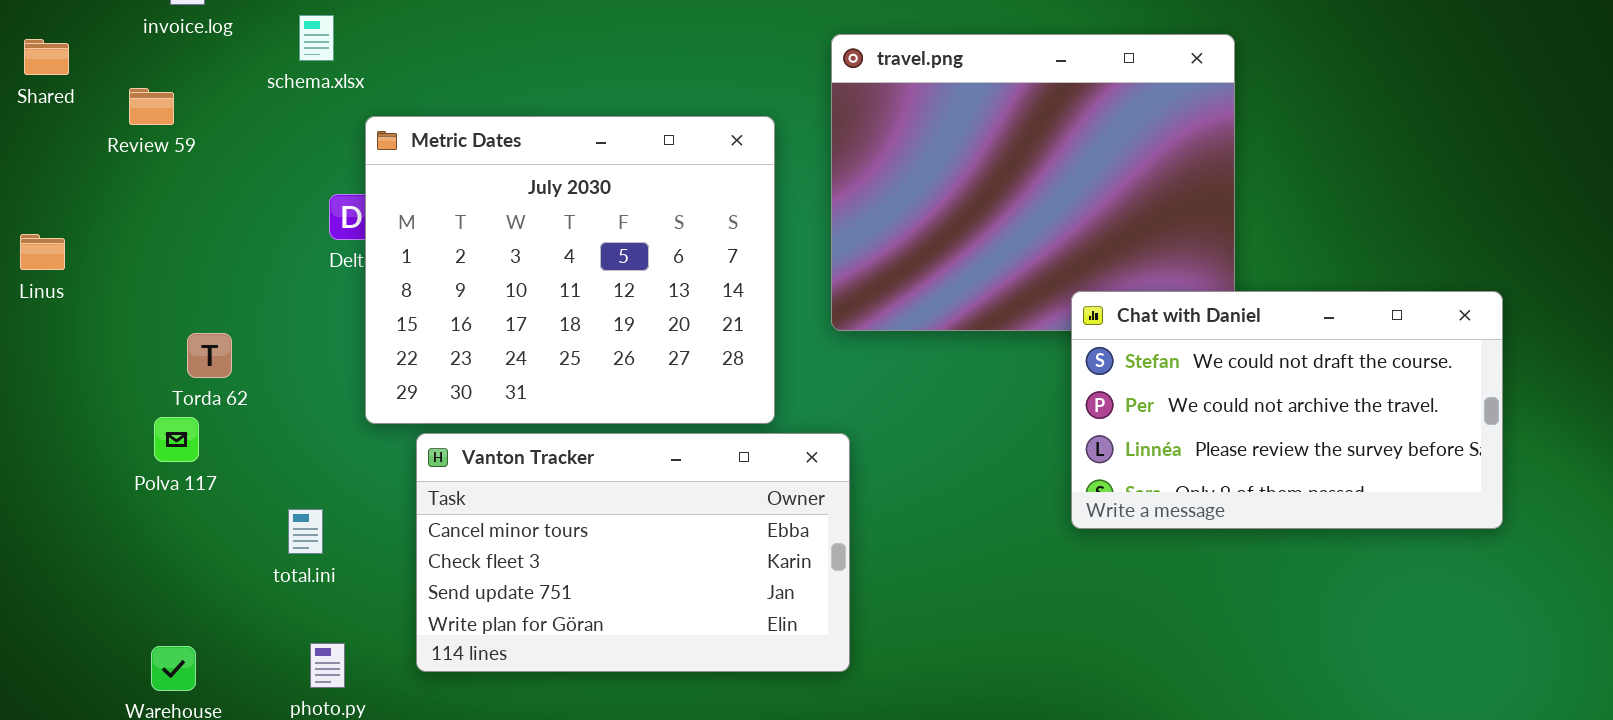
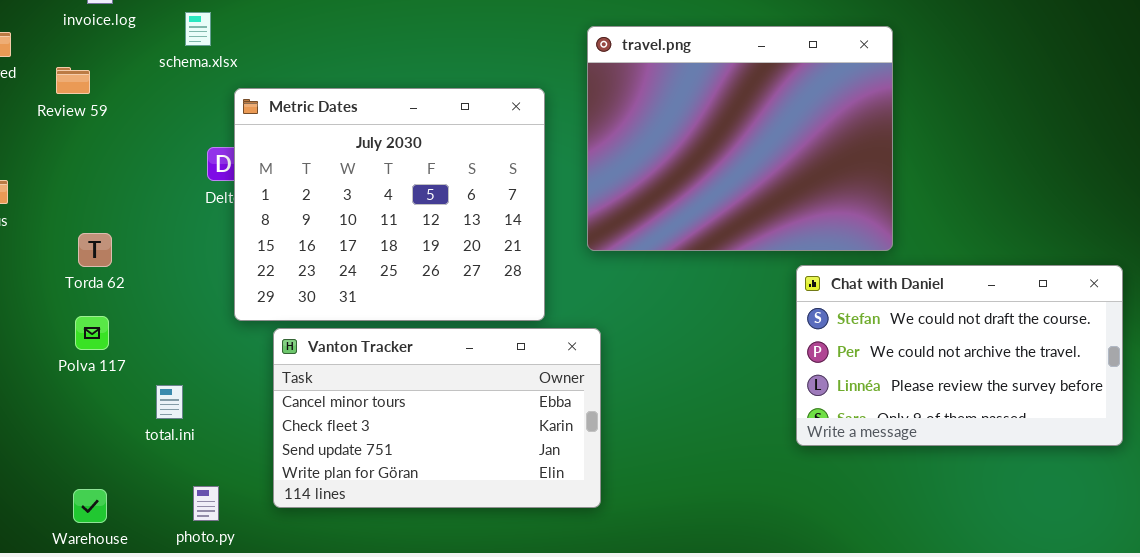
Chat with Daniel: [1071,291,1503,529] -> [796,265,1123,446], moved
Torda 62: [187,333,232,378] -> [78,233,112,267], moved
total.ini: [288,509,323,554] -> [156,385,183,419], moved

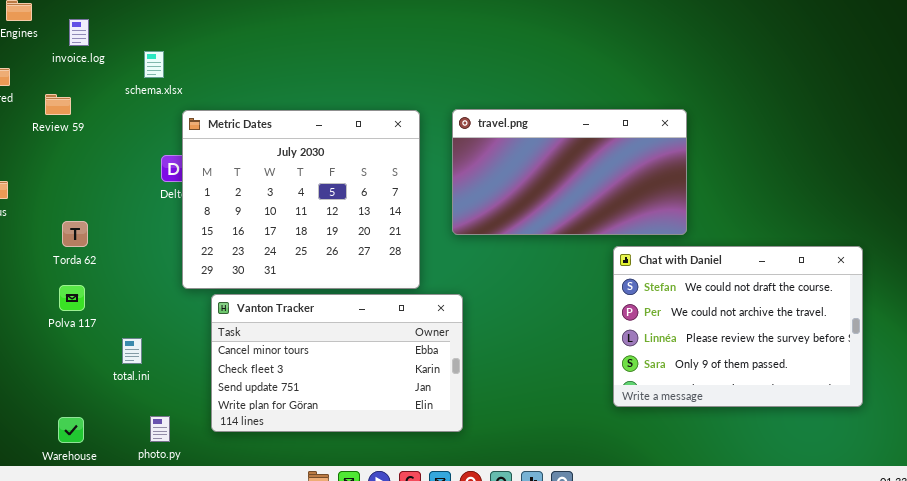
travel.png: [587,26,893,251] -> [452,109,687,235], resized
Chat with Daniel: [796,265,1123,446] -> [613,246,863,407], resized

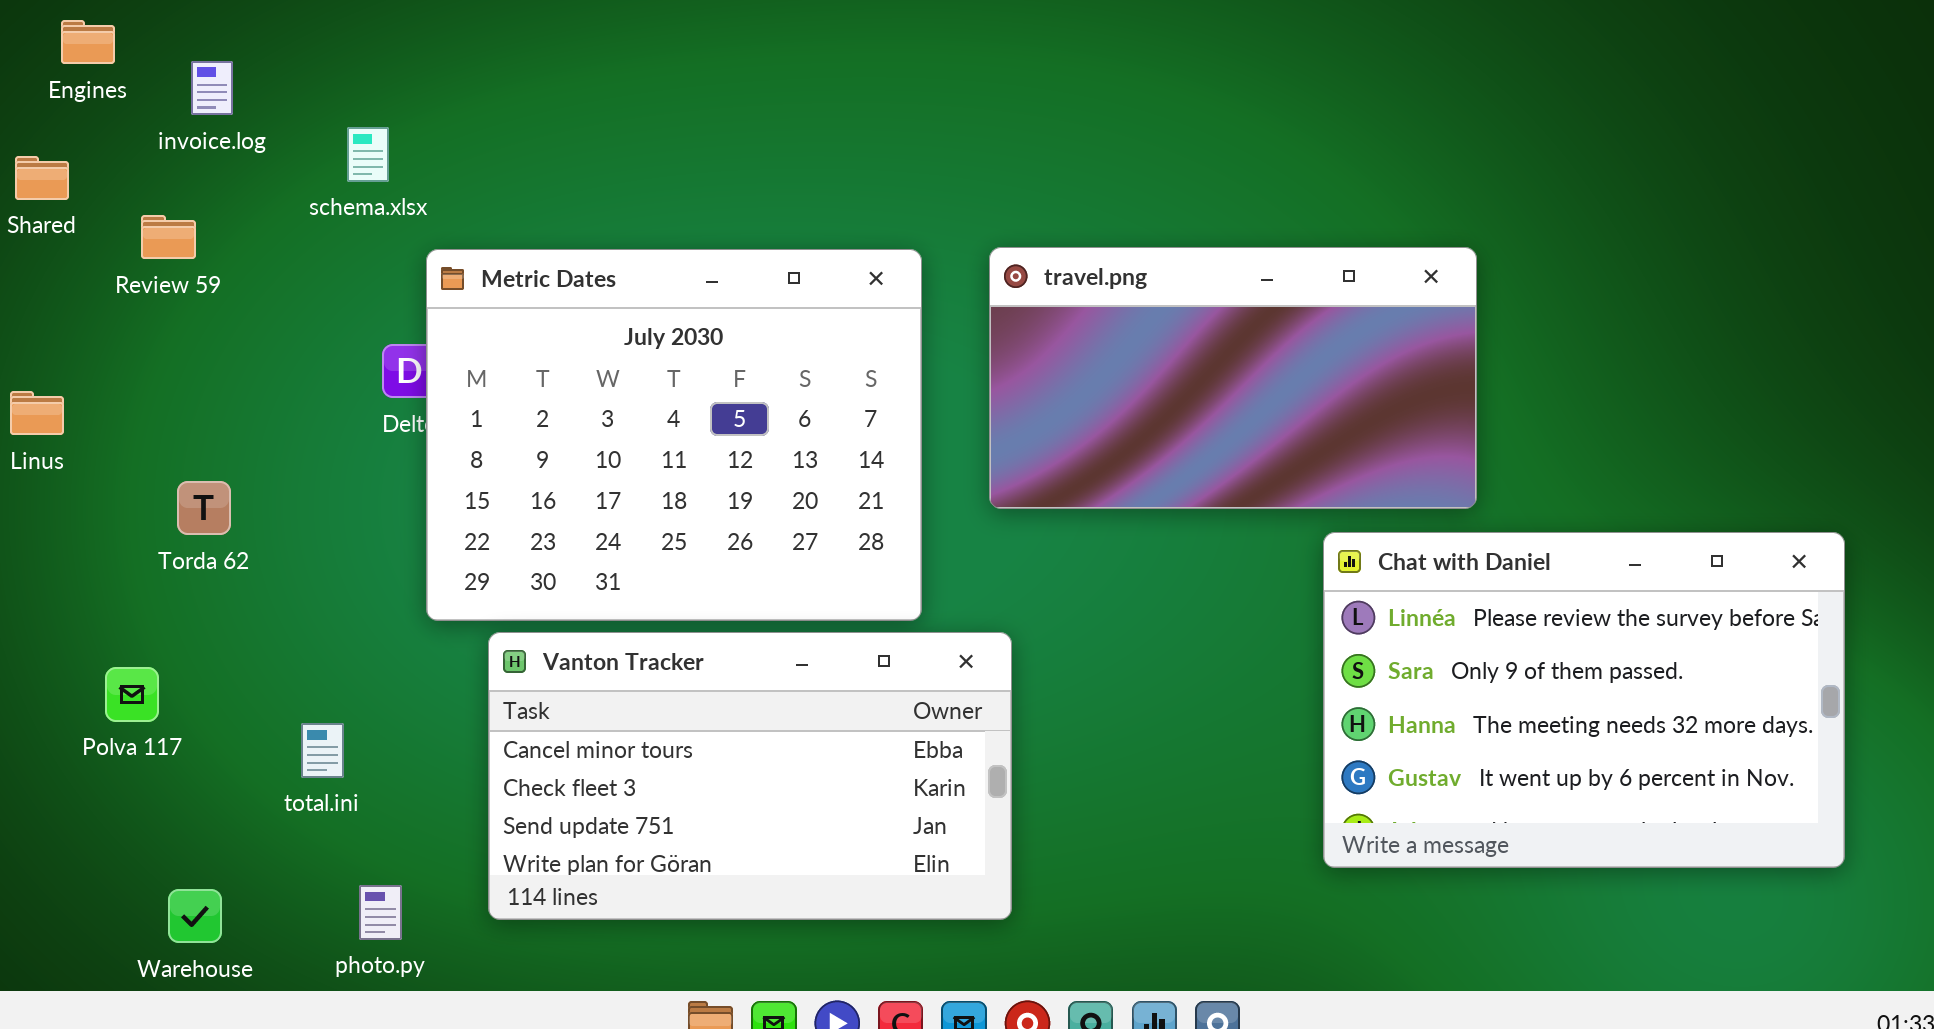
Chat with Daniel: [613,246,863,407] -> [1323,532,1845,868], scrolled down 2 rows
Polva 117: [59,285,85,311] -> [105,667,159,722], moved

